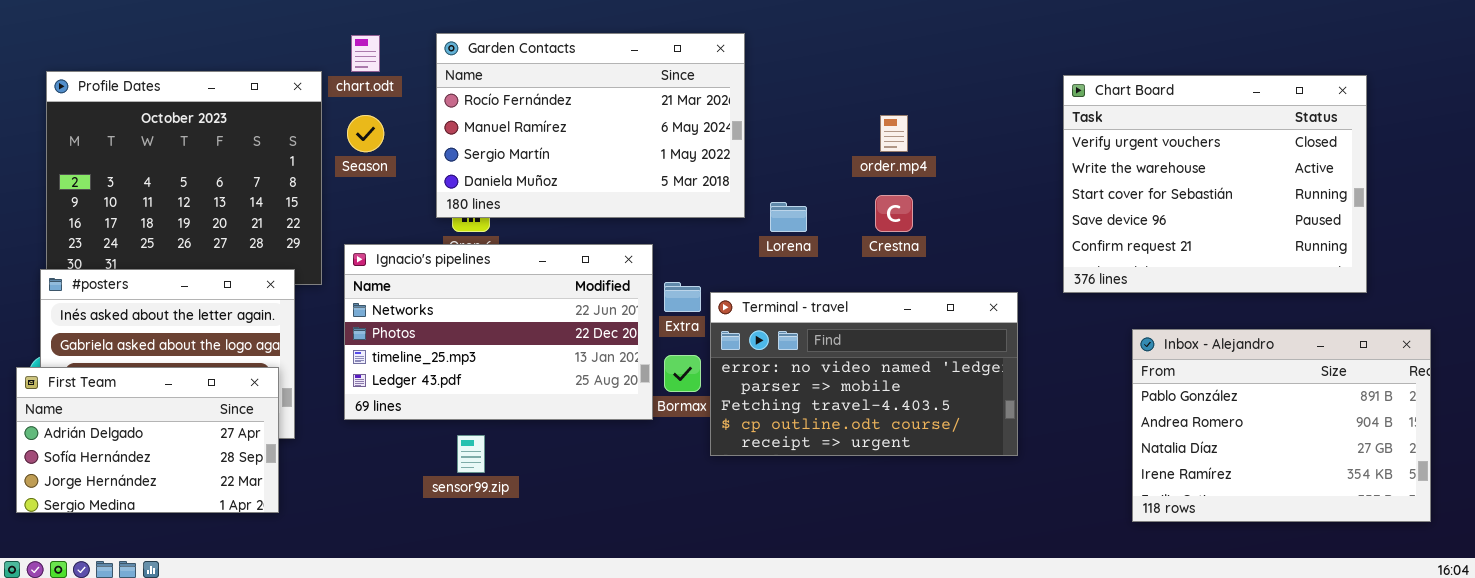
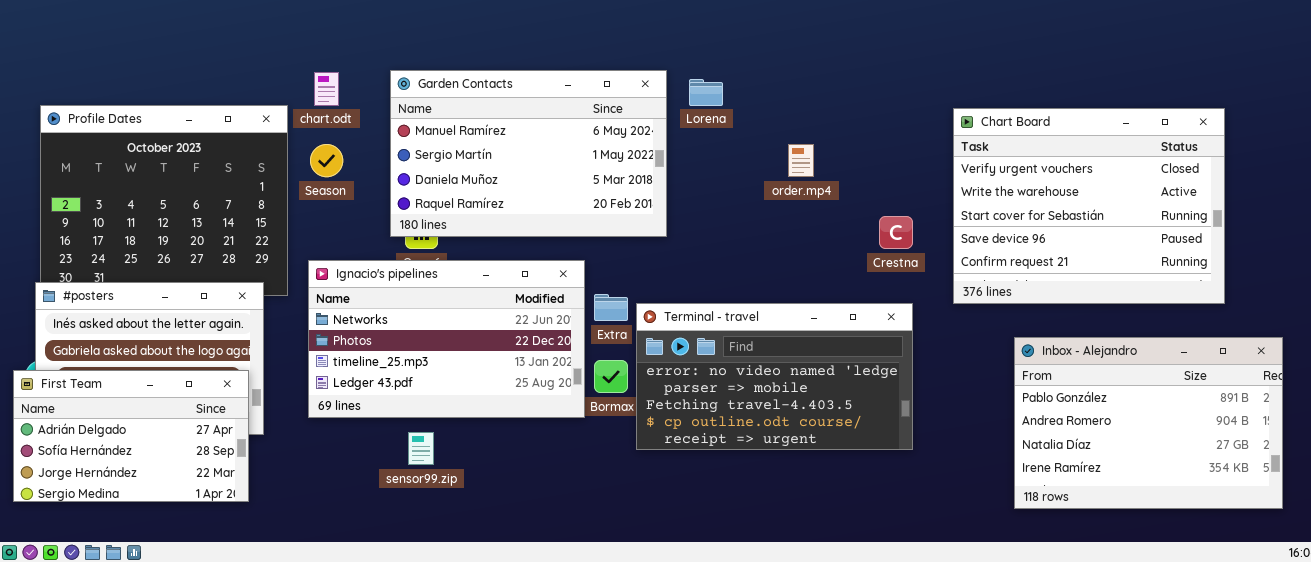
Garden Contacts: [436,33,745,218] -> [390,70,667,237], scrolled down 1 row
Crestna: [875,195,913,232] -> [879,216,913,249], moved
Lorena: [770,202,807,232] -> [689,79,723,106], moved

